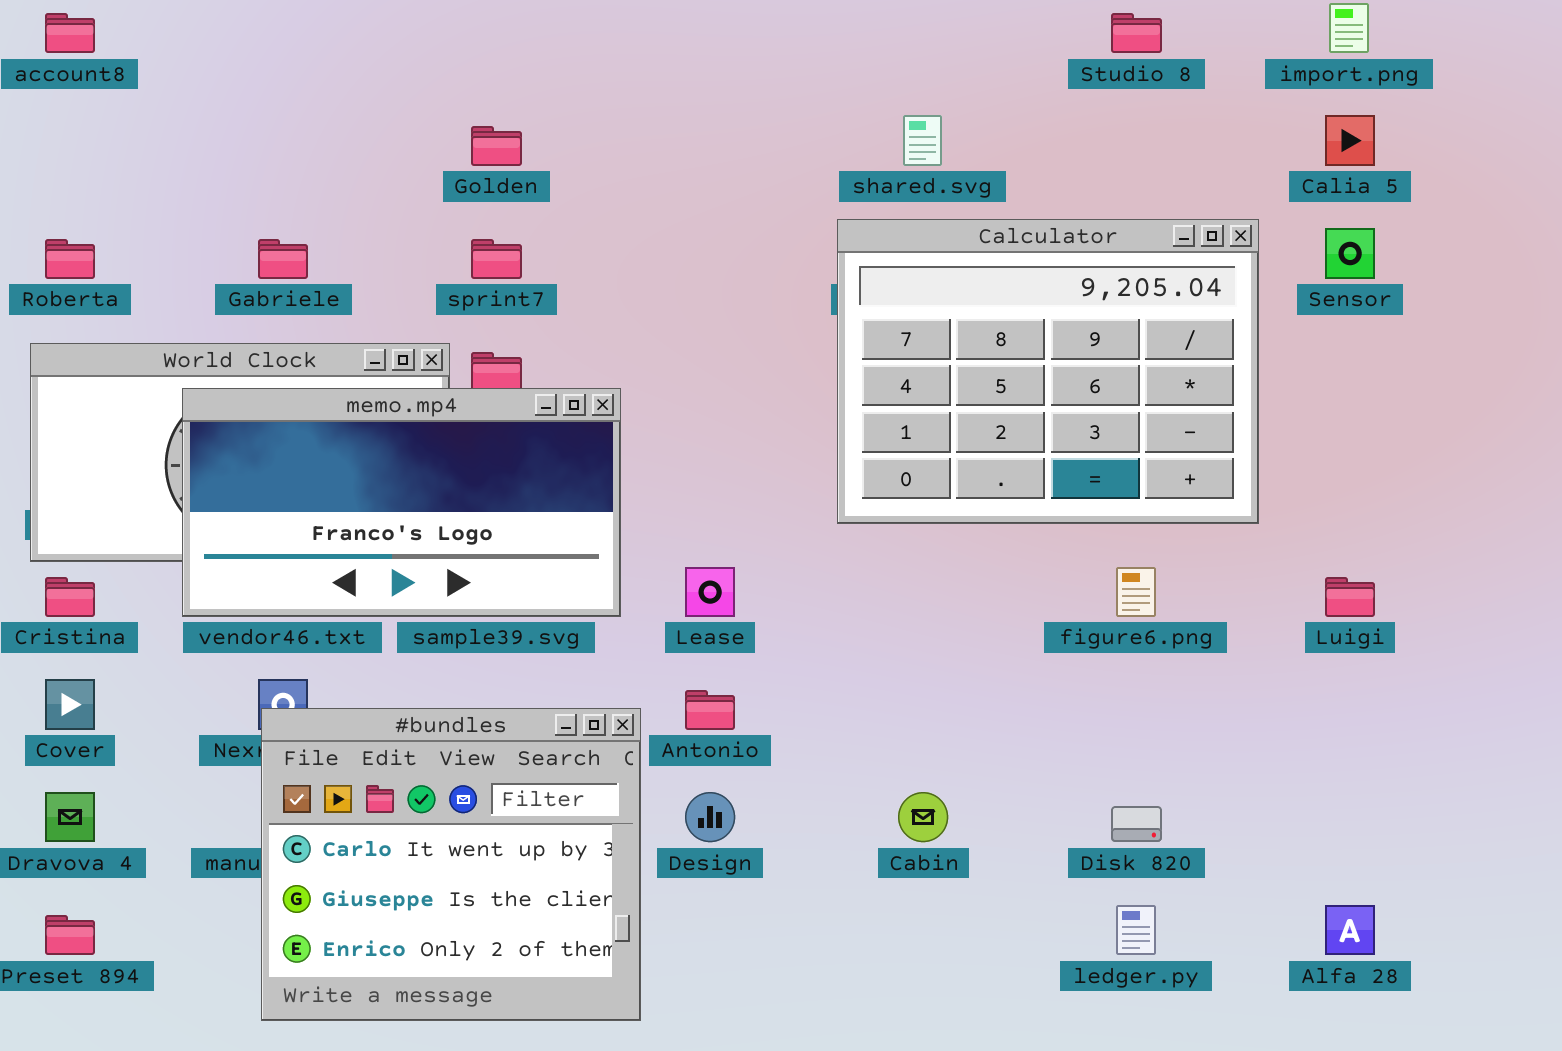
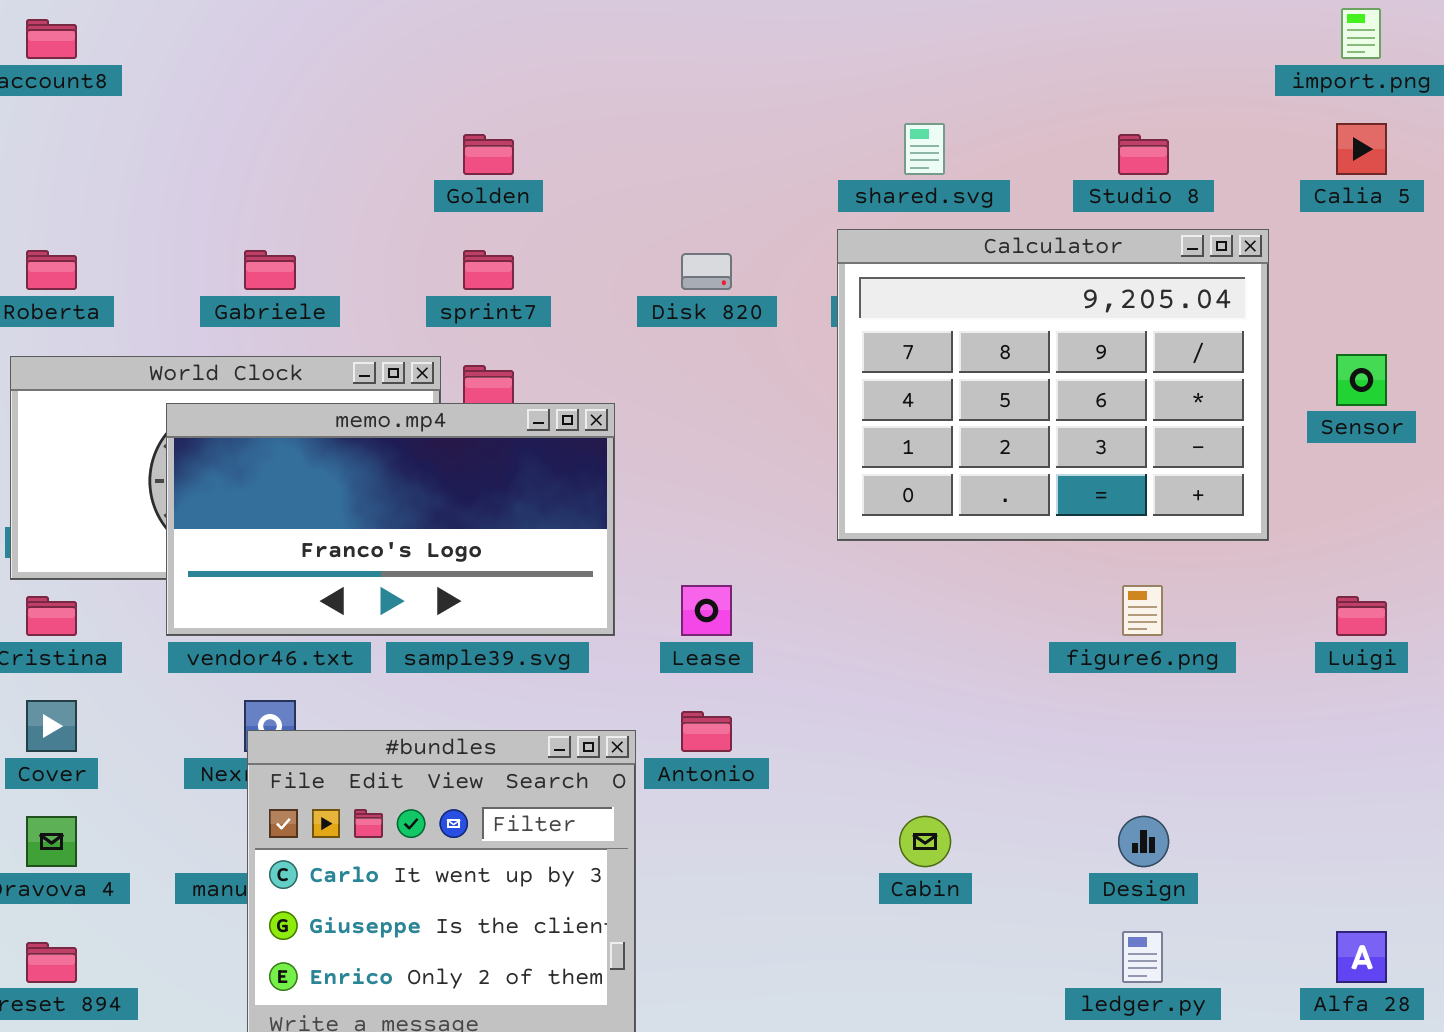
Studio 8: [1111,13,1162,53] -> [1118,134,1169,175], moved
Sensor: [1325,228,1375,279] -> [1336,354,1387,406], moved
Design: [685,792,735,842] -> [1118,816,1169,867], moved
Disk 820: [1111,806,1162,842] -> [681,253,732,290], moved

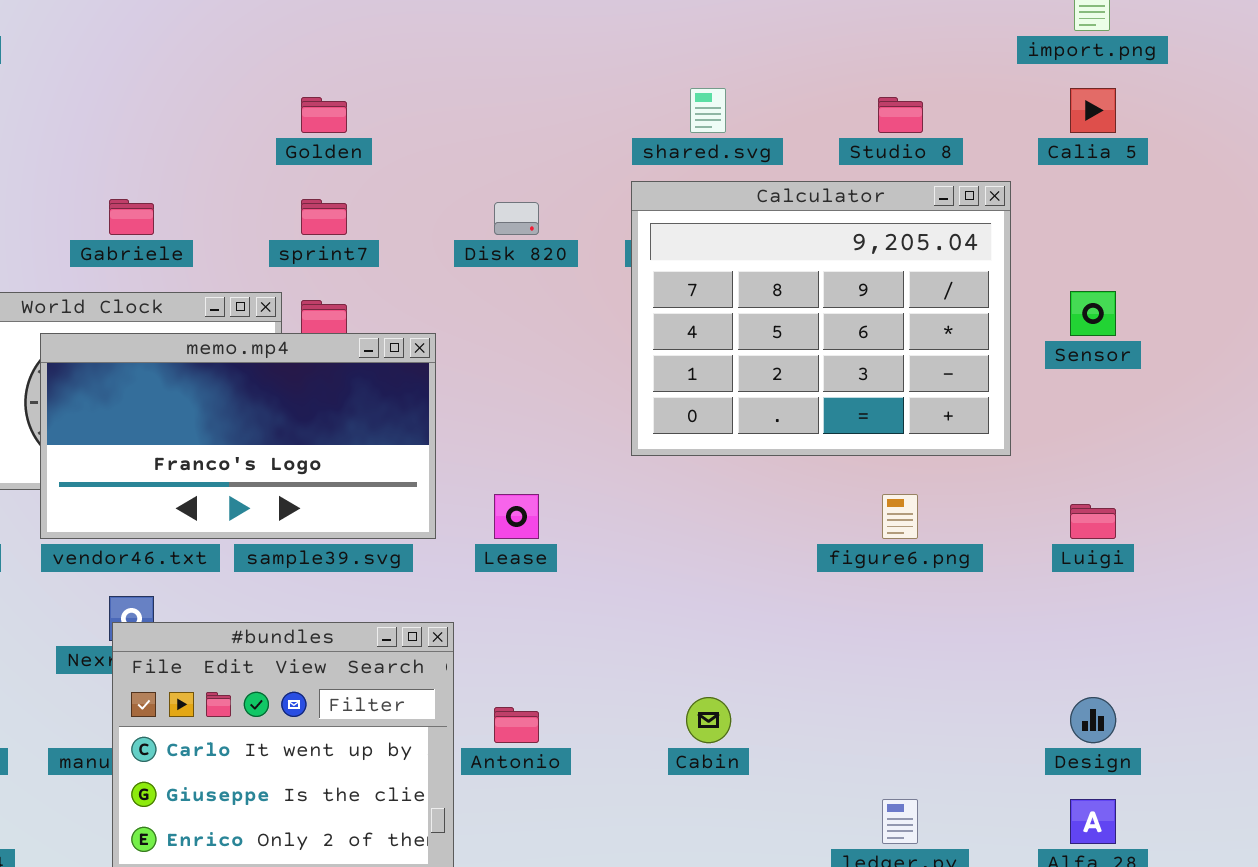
Antonio: [681,711,732,752] -> [494,707,539,743], moved
Design: [1118,816,1169,867] -> [1070,697,1116,743], moved

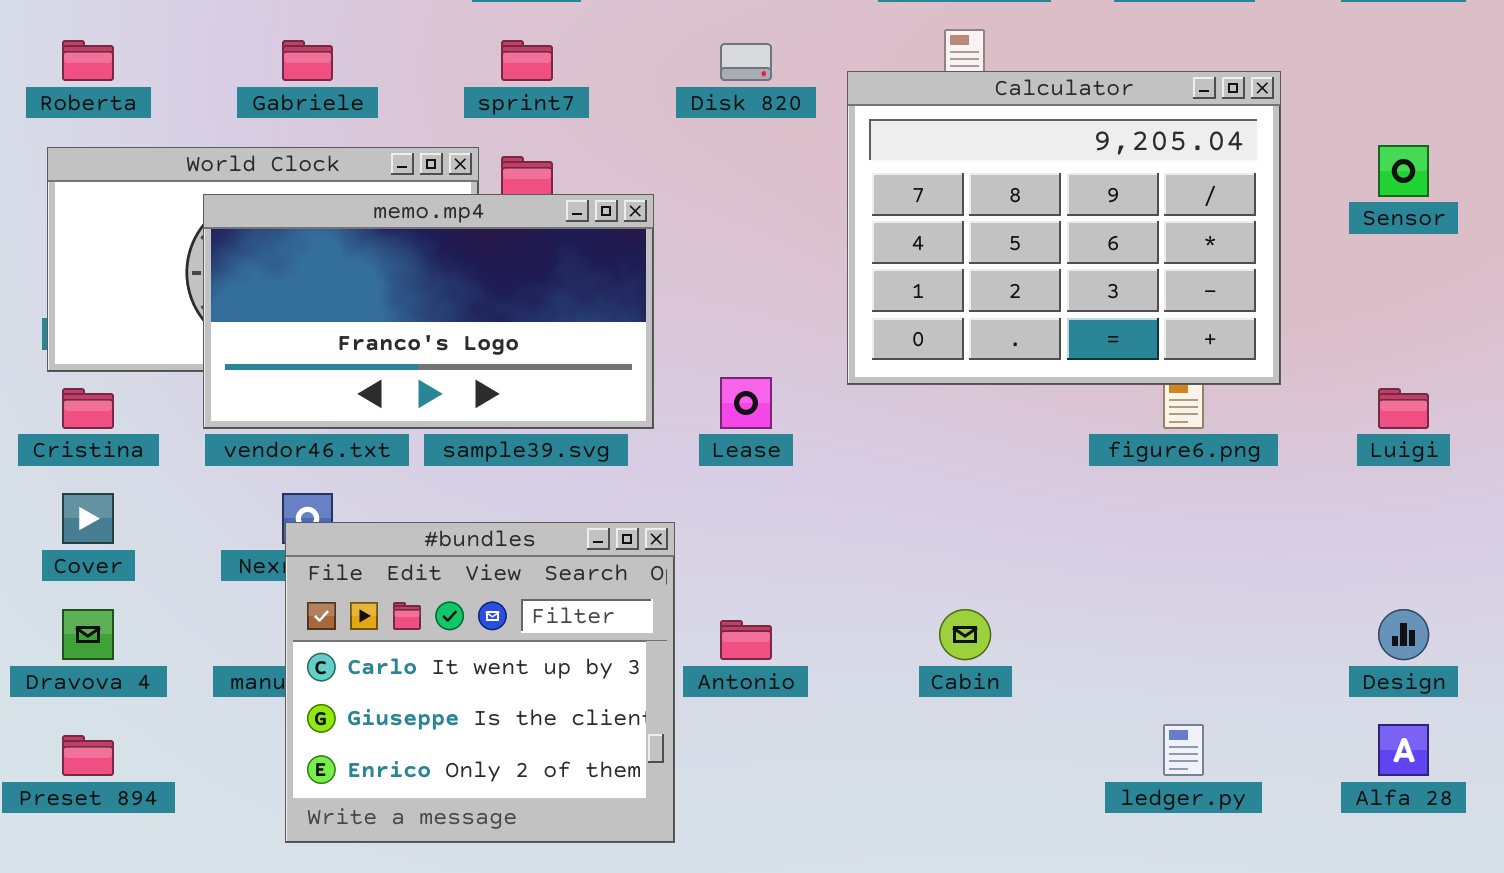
Calculator: [631,181,1011,456] -> [847,71,1281,385], moved

